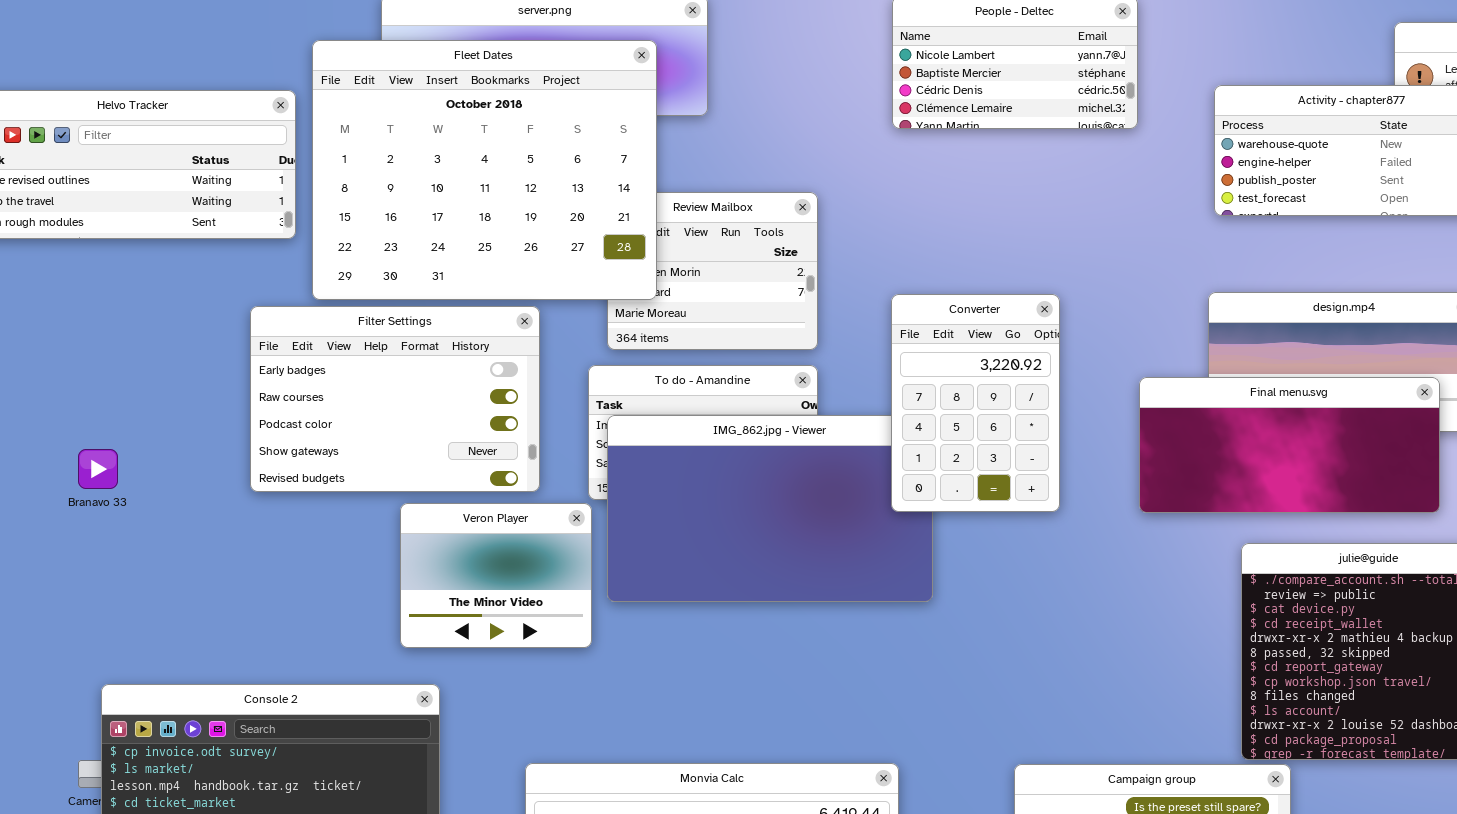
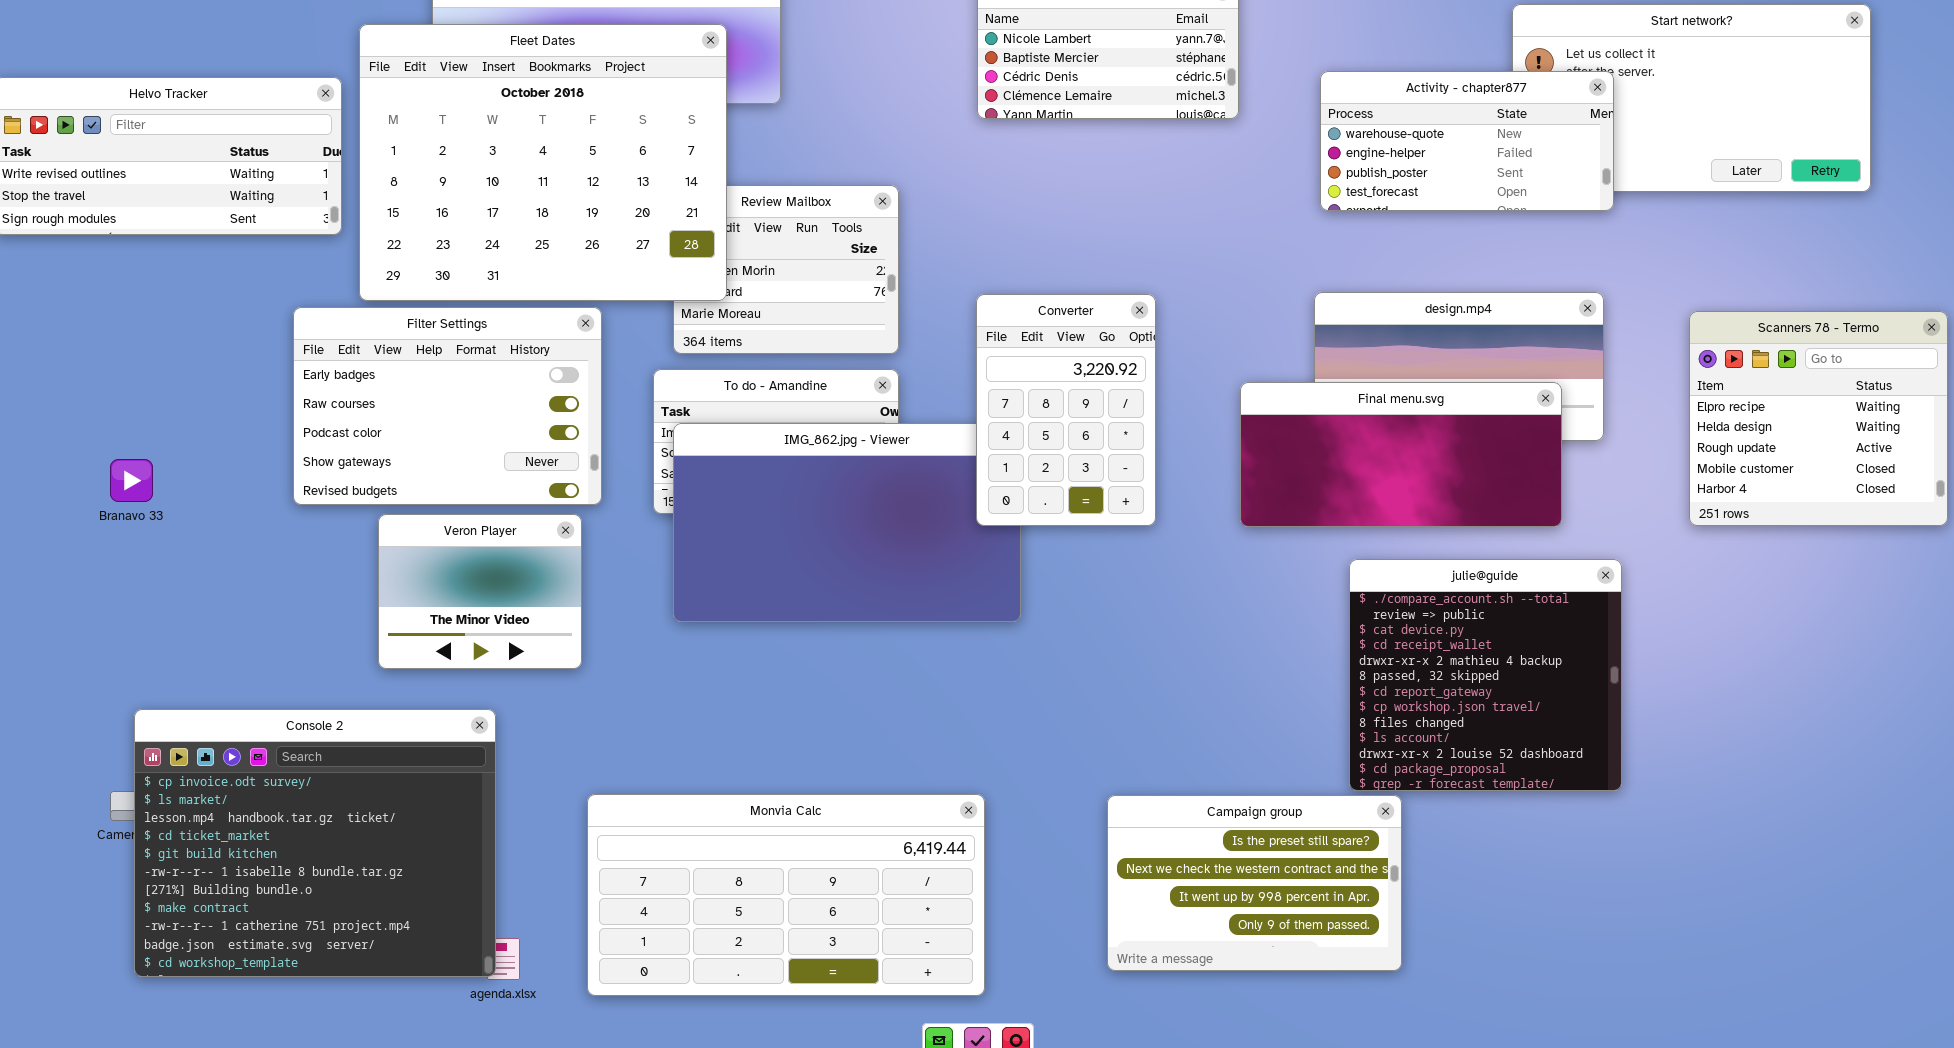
Veron Player: [400,503,592,648] -> [378,514,582,669], moved

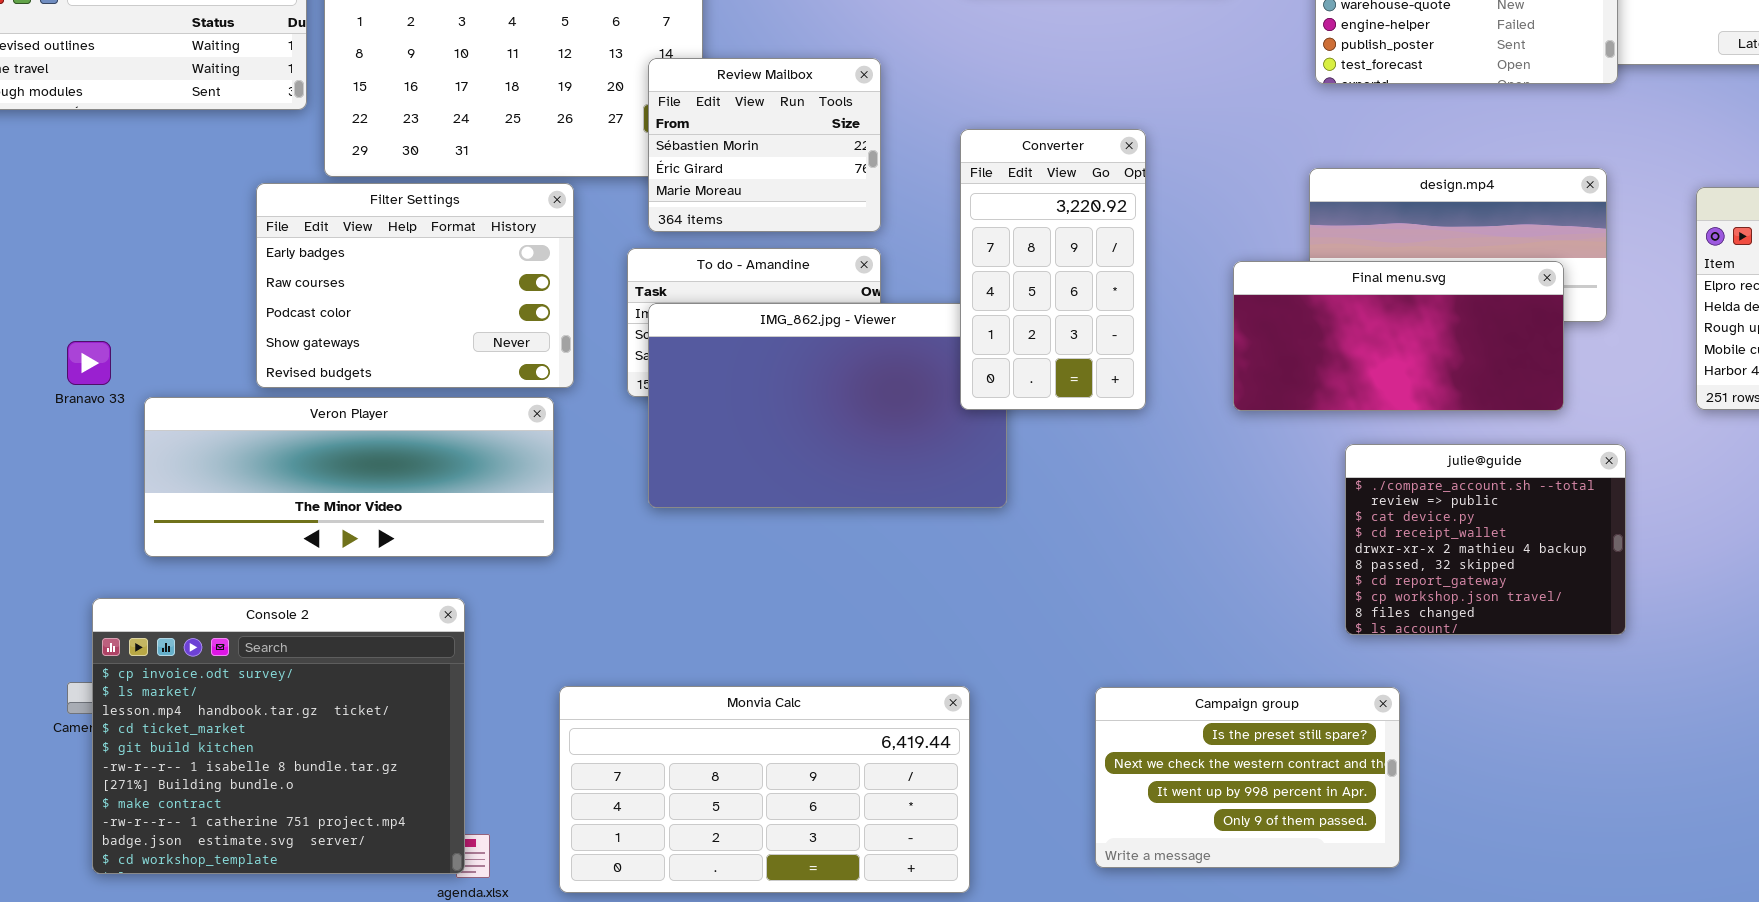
Review Mailbox: [673,185,899,354] -> [648,58,881,232], raised
Converter: [976,294,1156,526] -> [960,129,1146,410], resized
Veron Player: [378,514,582,669] -> [144,397,554,557], resized
julie@guide: [1349,559,1622,791] -> [1345,444,1626,635], resized

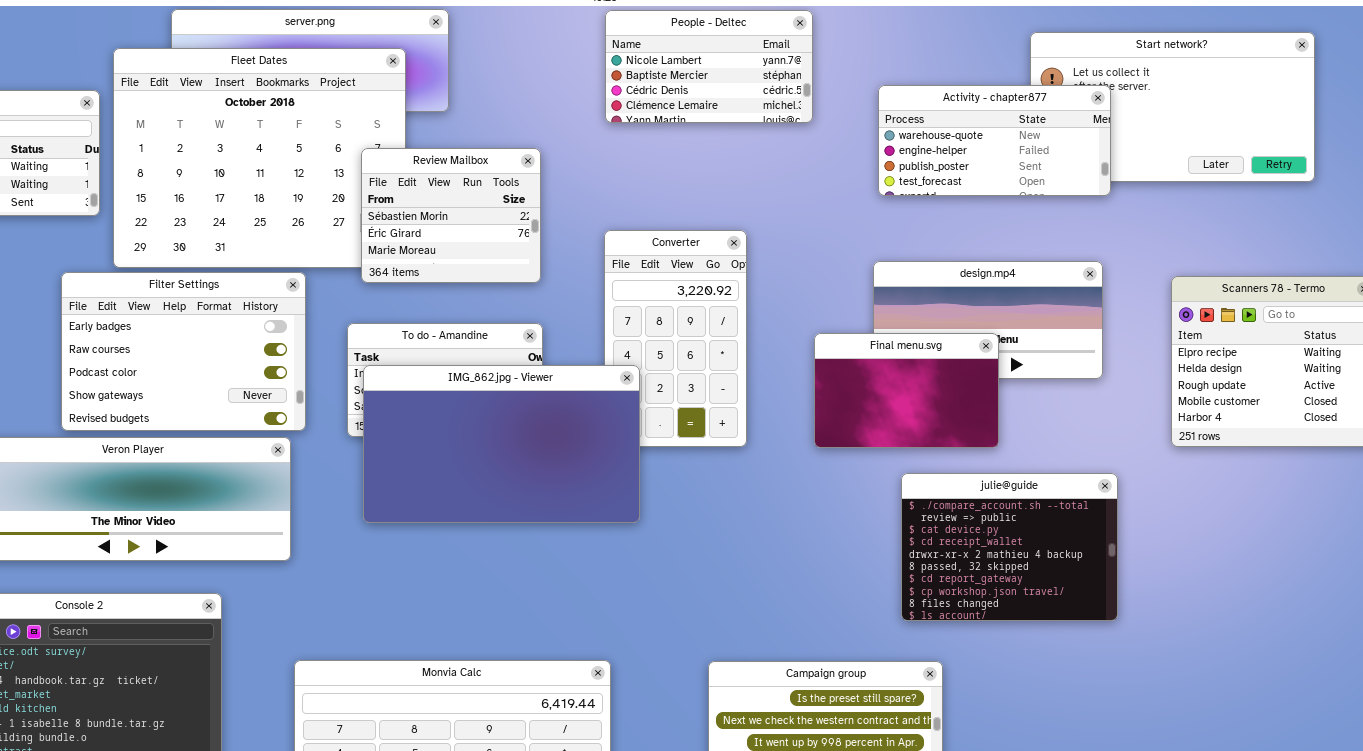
Review Mailbox: [648,58,881,232] -> [361,148,541,283], moved
Final menu.svg: [1233,261,1564,411] -> [814,333,999,448], resized
IMG_862.jpg - Viewer: [648,303,1007,508] -> [363,365,640,523], raised

